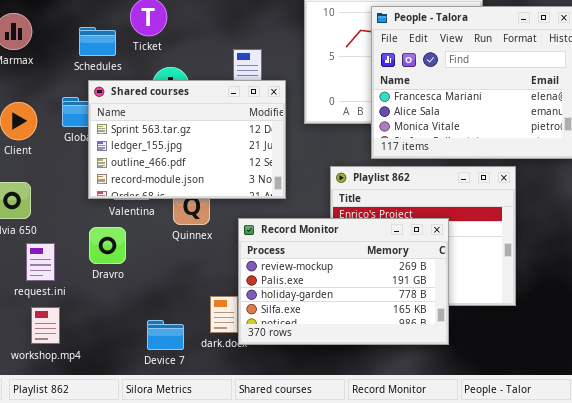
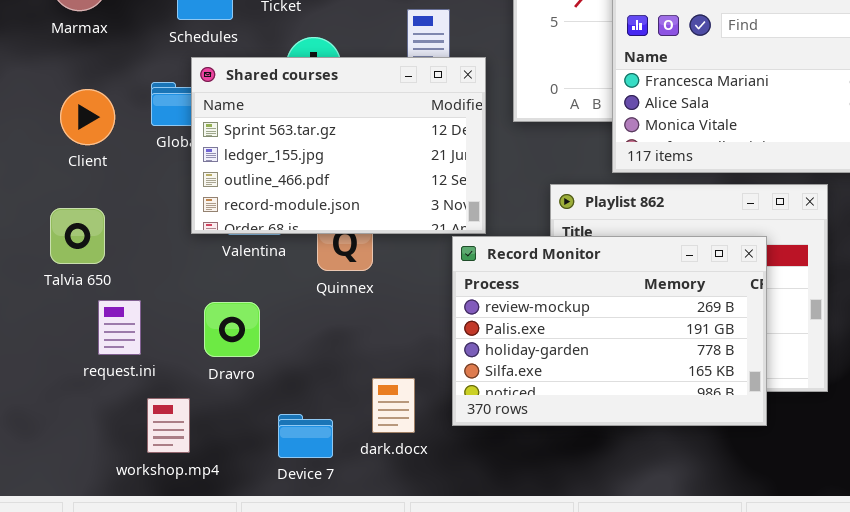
Record Monitor: [238,218,449,345] -> [452,236,767,426], moved
Dravro: [89,227,126,264] -> [204,302,260,357], moved
workshop.mp4: [31,307,60,344] -> [147,398,190,453], moved

